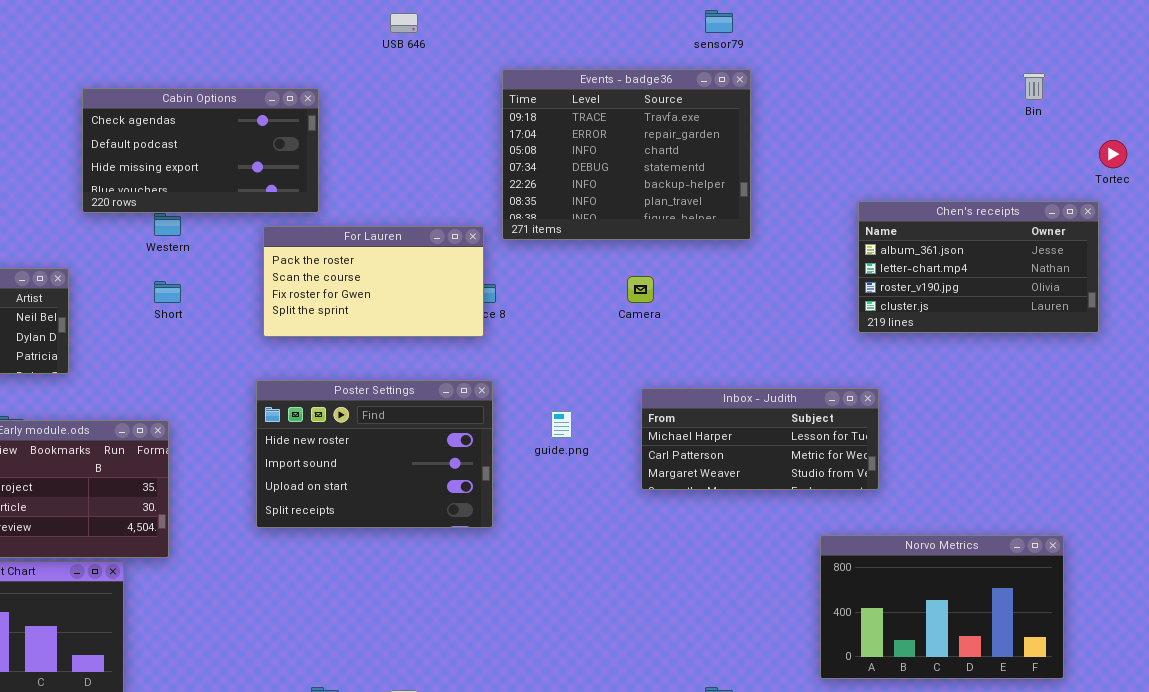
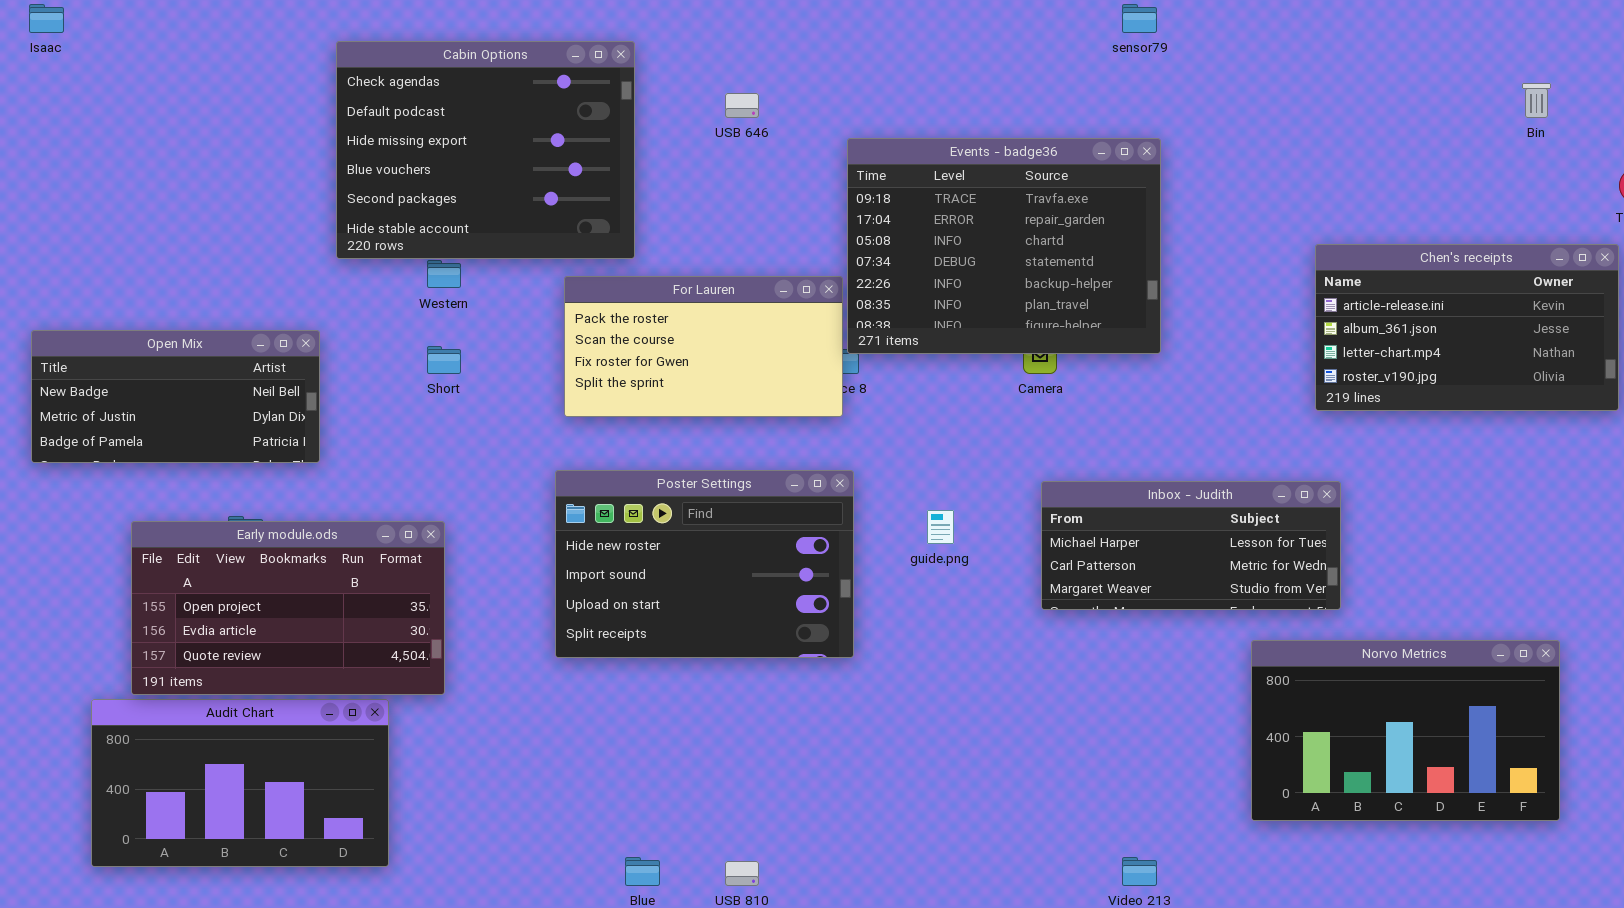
USB 646: [390,13,418,33] -> [725,93,759,118], moved
Events - badge36: [502,69,751,240] -> [847,138,1161,354], moved
Cabin Options: [82,88,319,213] -> [336,41,635,259], resized
Chen's receipts: [858,201,1099,333] -> [1315,244,1619,411], scrolled up 1 row
Norvo Metrics: [820,535,1064,679] -> [1251,640,1560,821], moved

